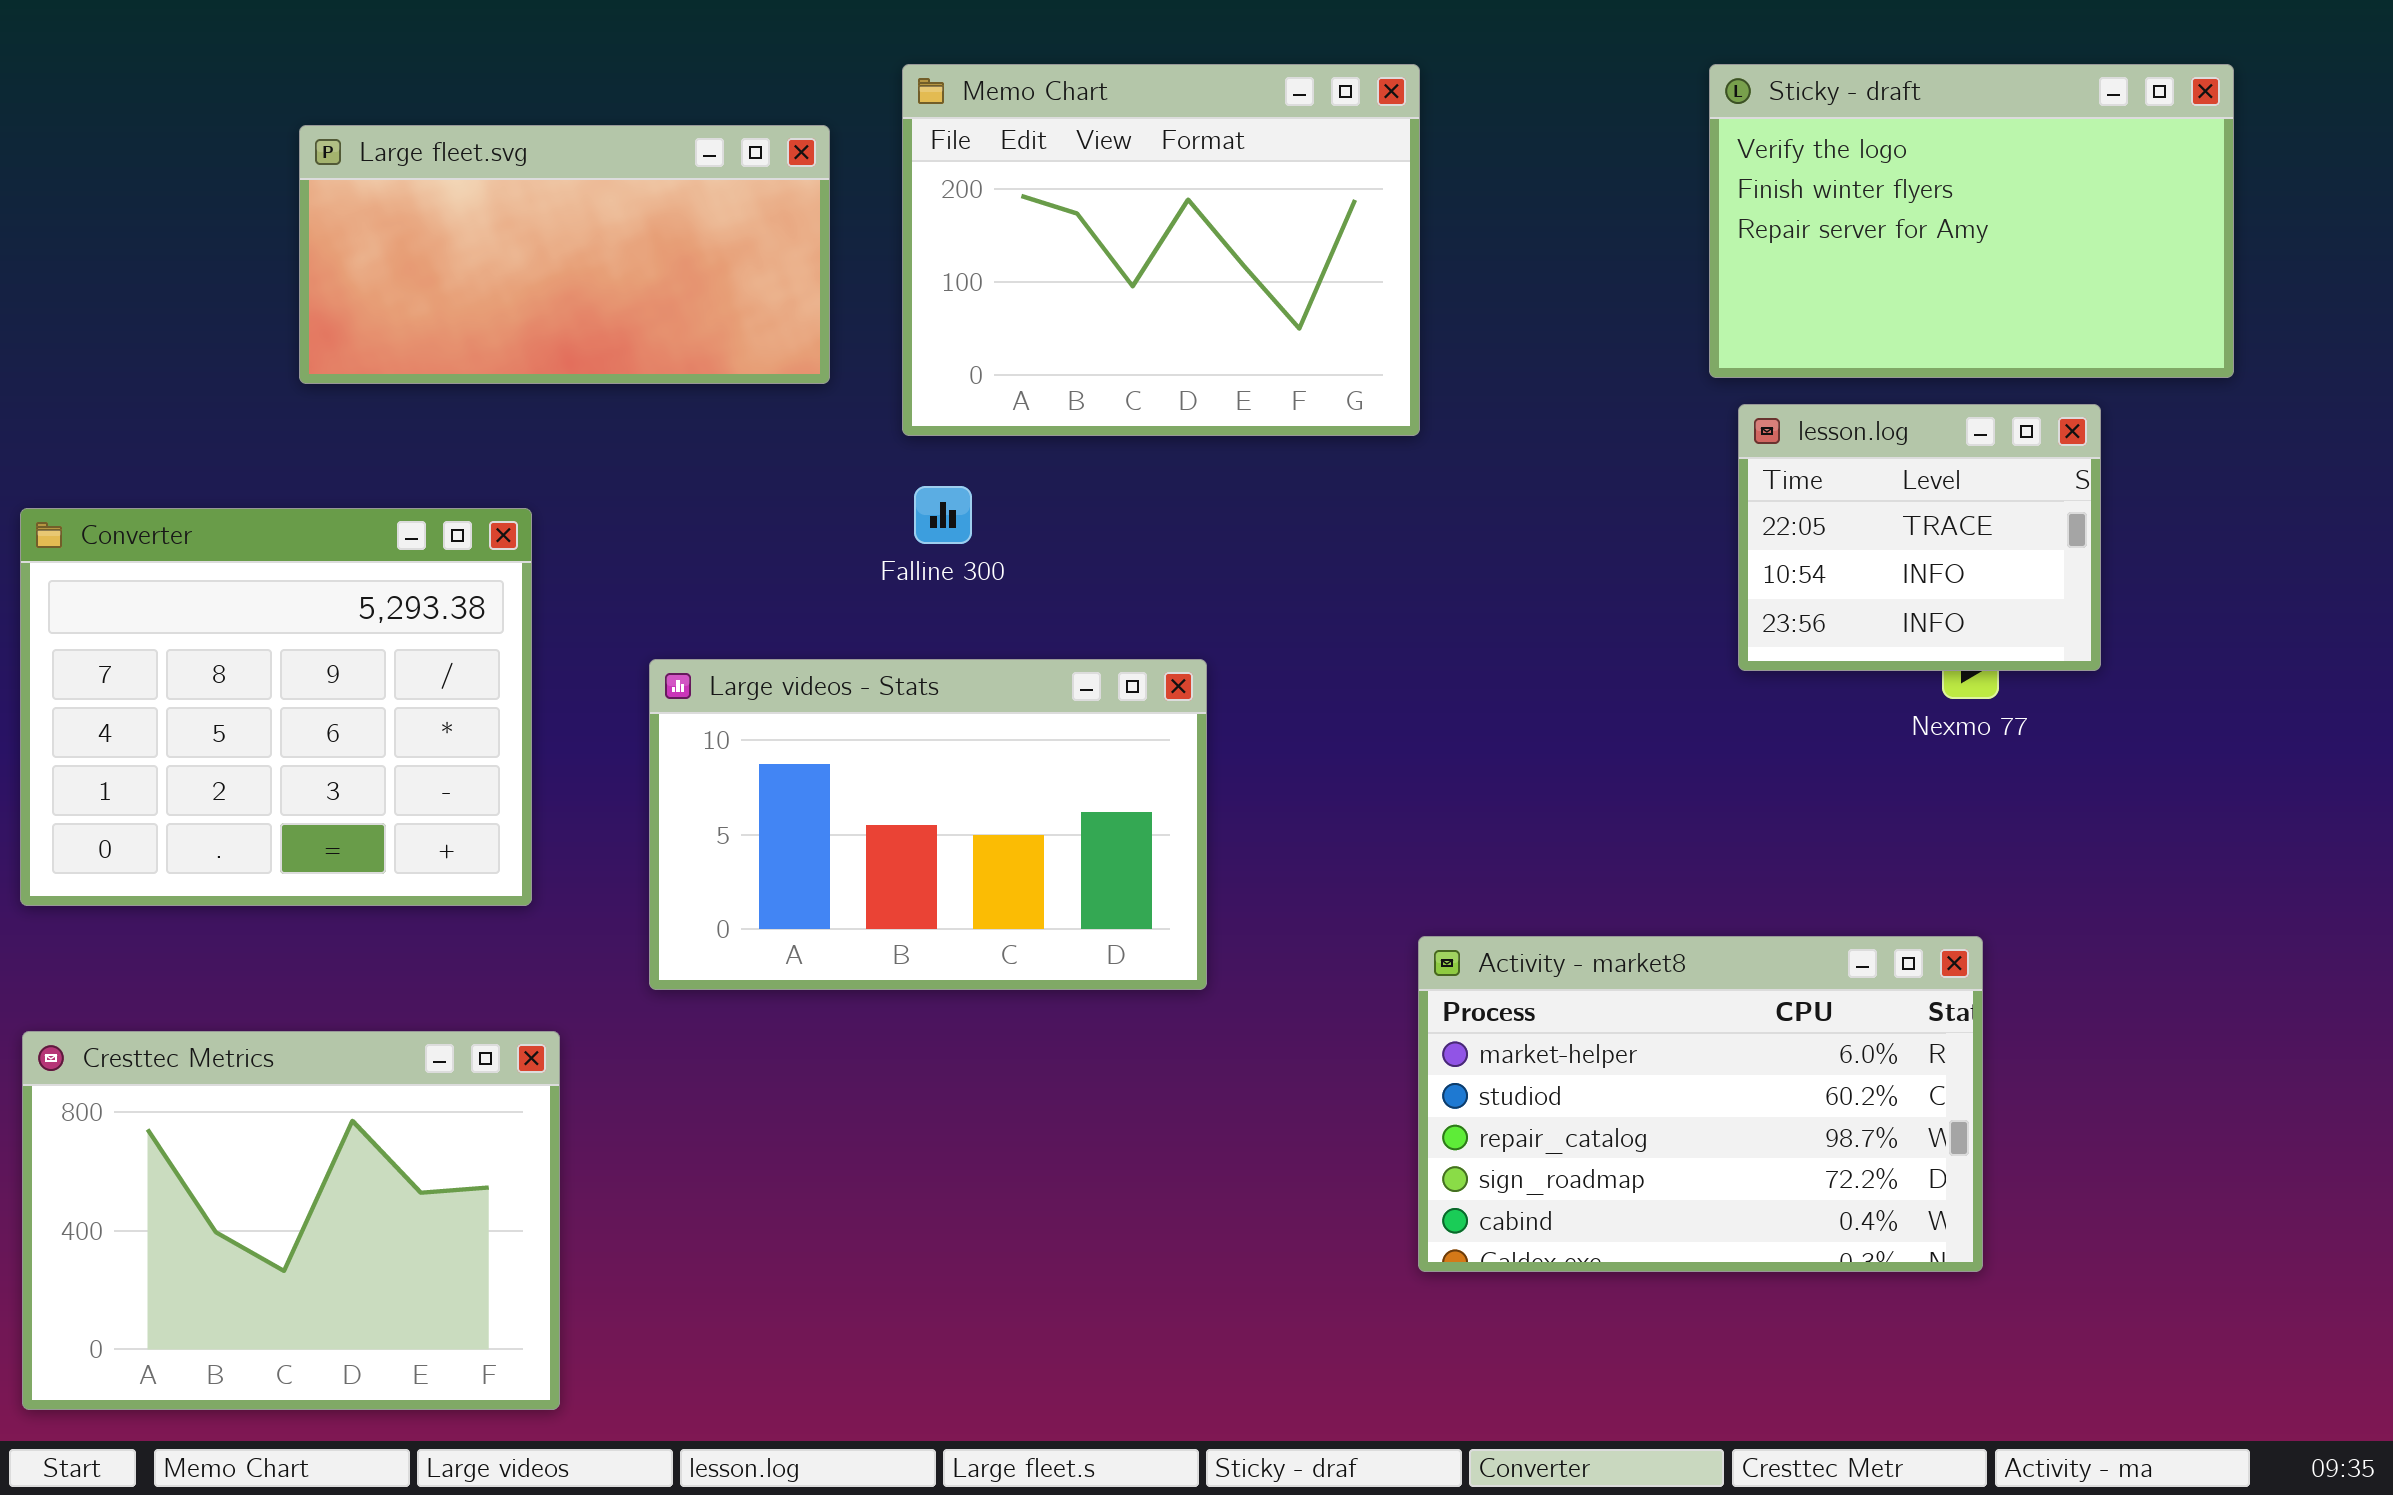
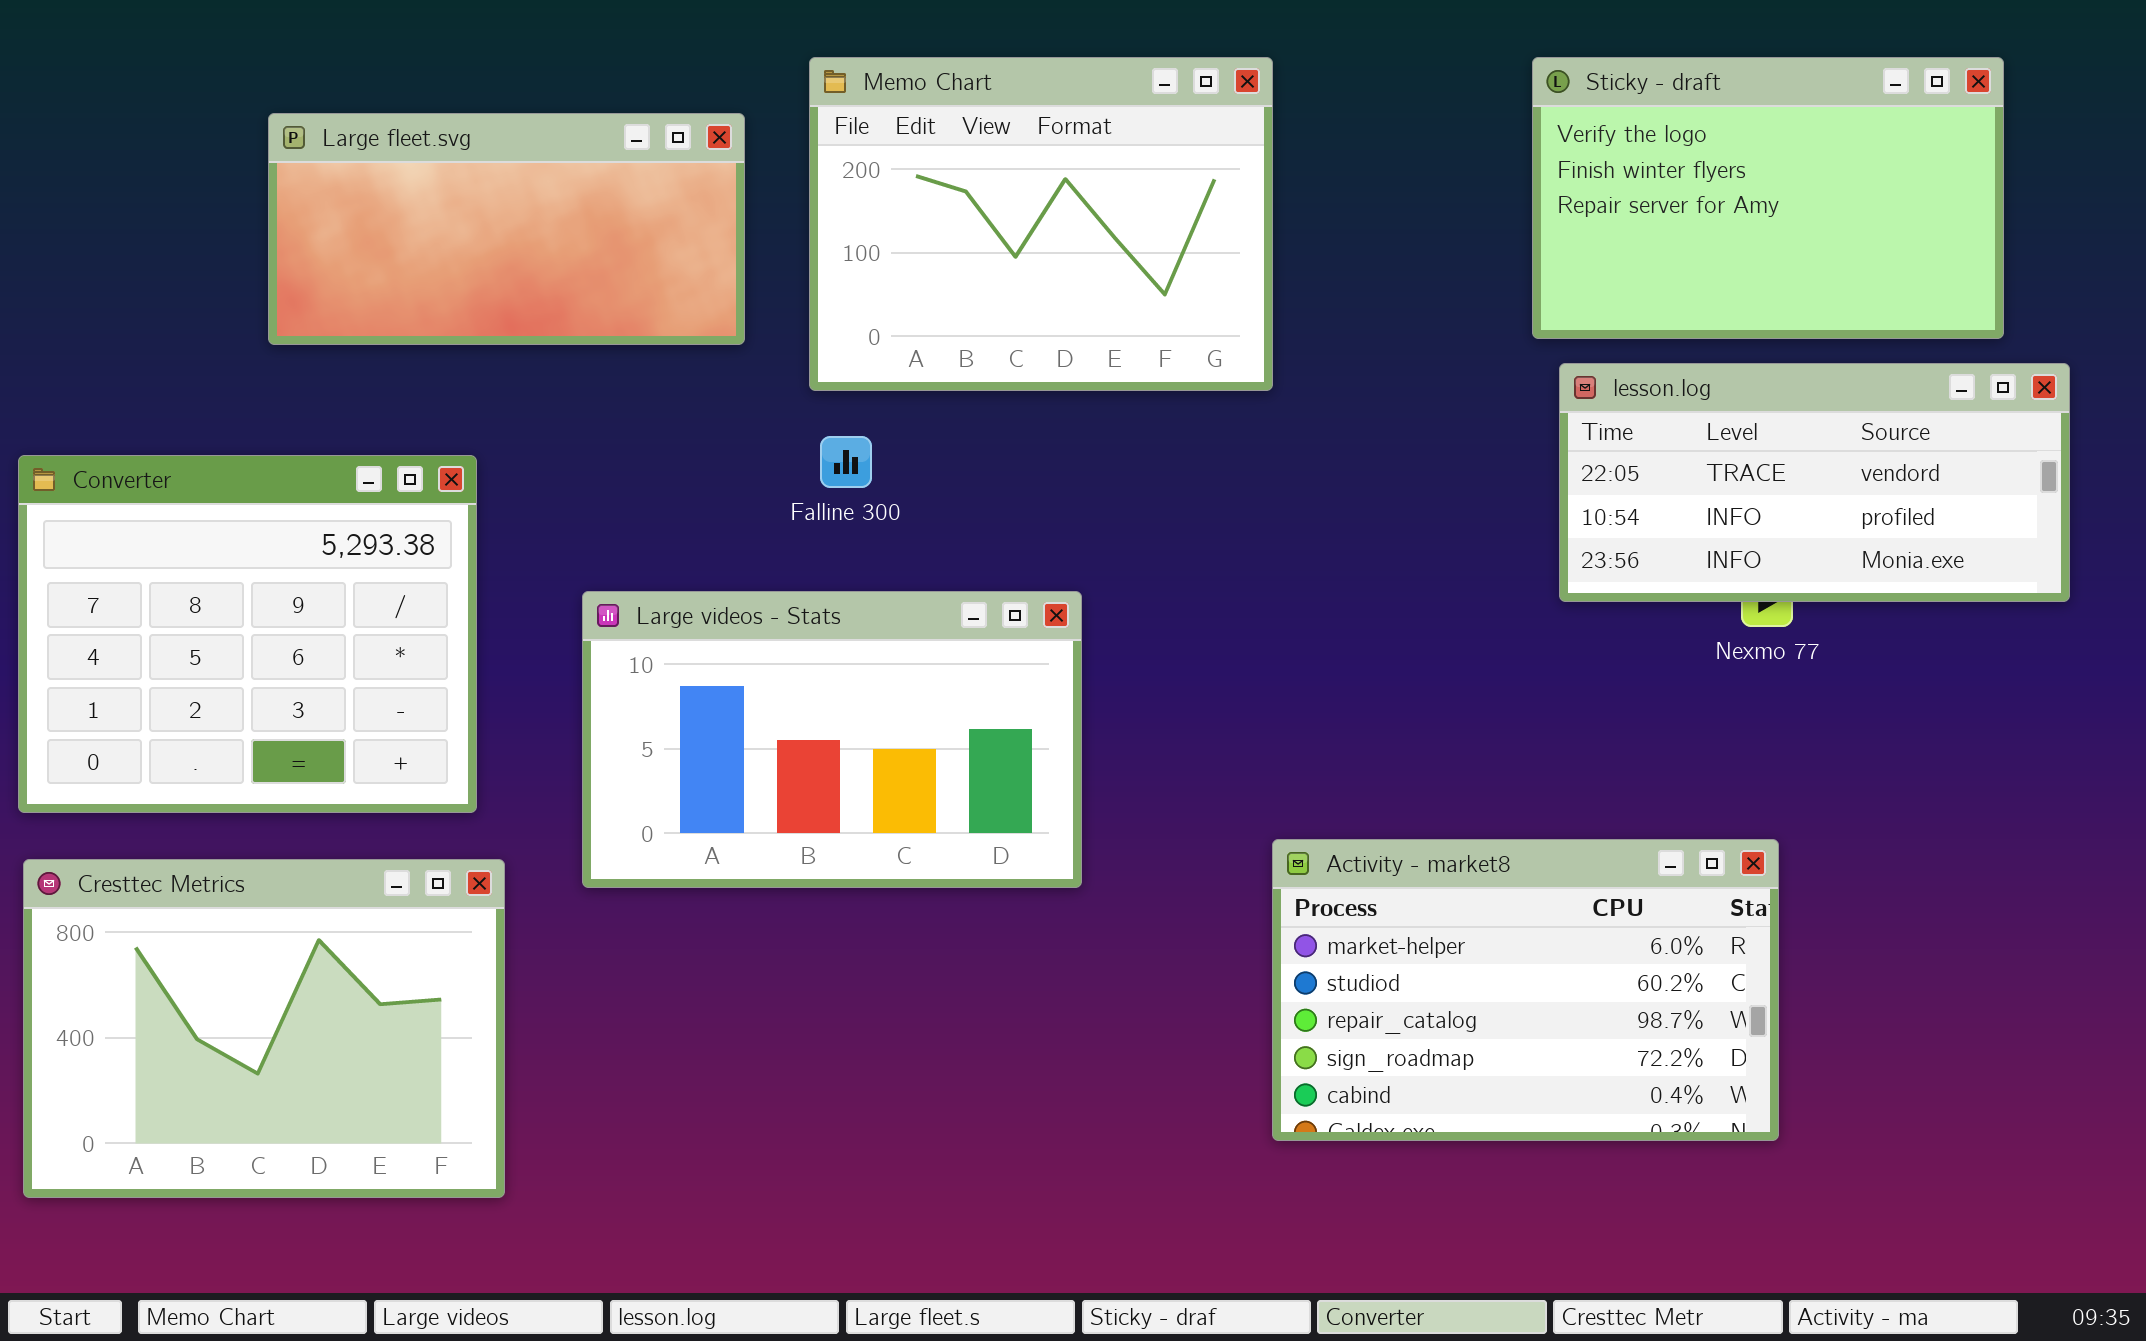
lesson.log: [1738,404,2101,671] -> [1559,363,2070,602], resized
Cresttec Metrics: [22,1031,560,1410] -> [23,859,505,1198], moved

